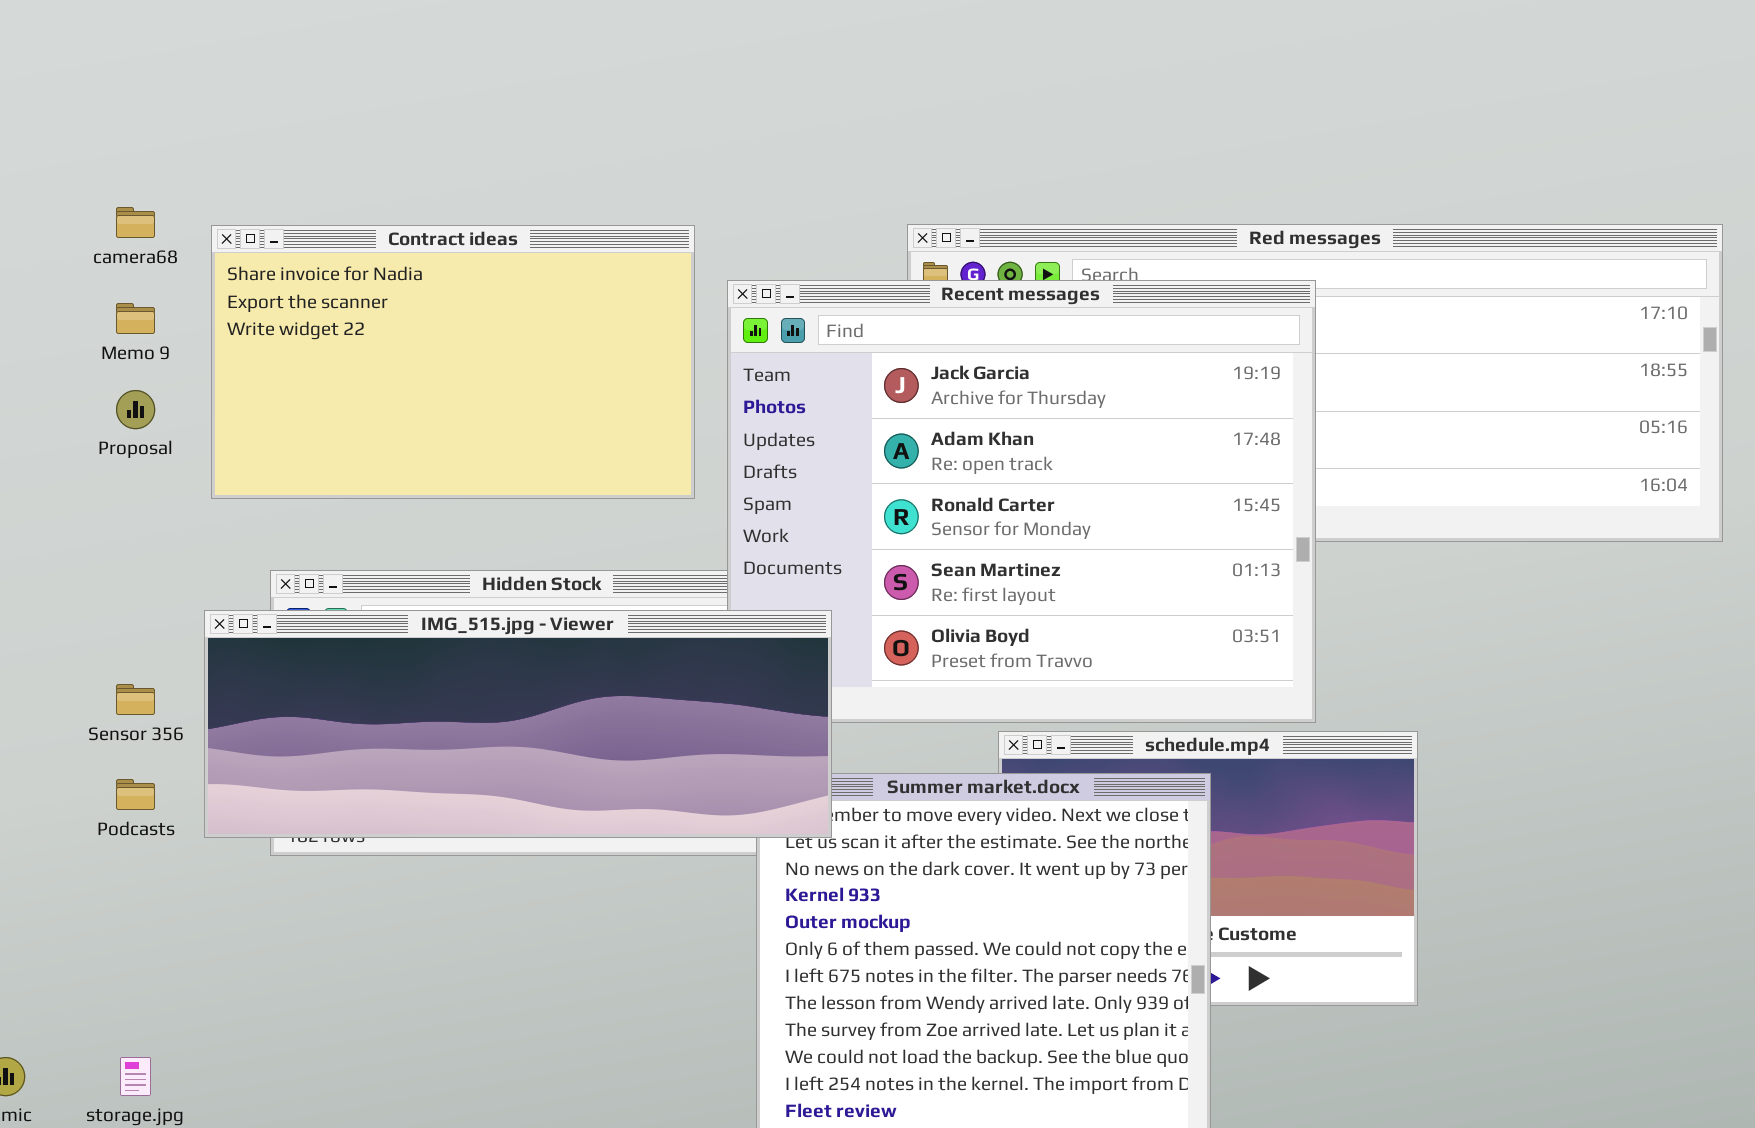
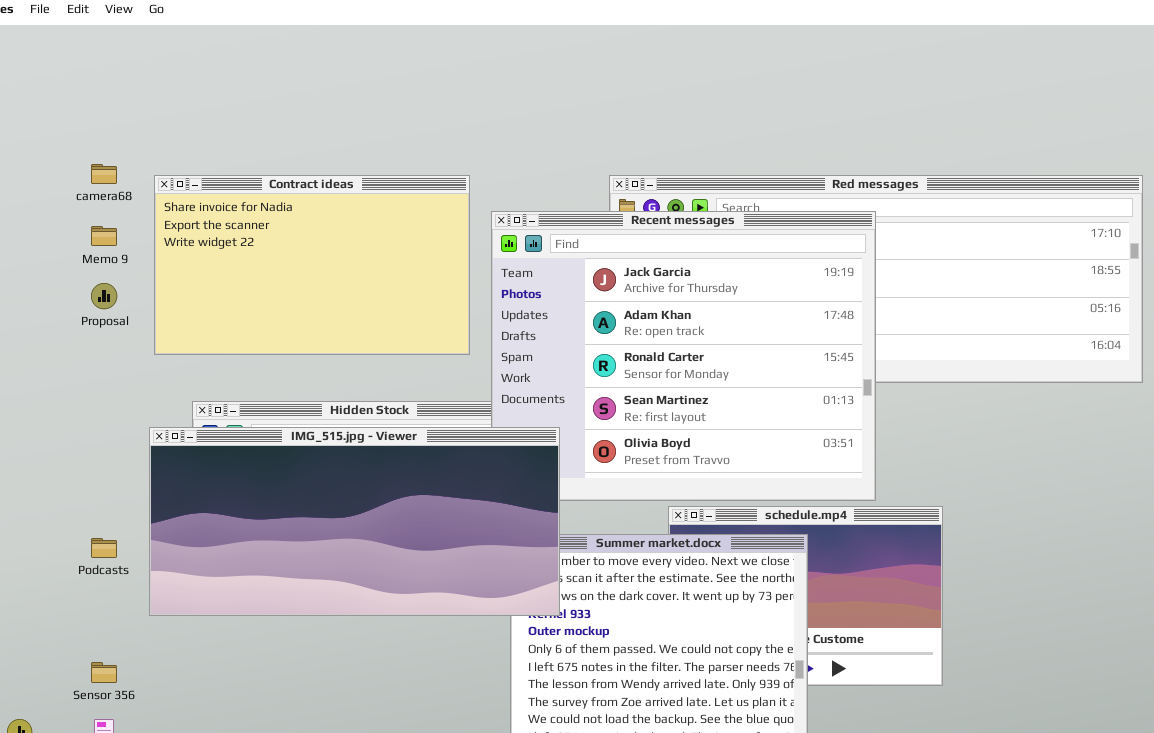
IMG_515.jpg - Viewer: [204,610,832,838] -> [149,427,560,616], resized
Sensor 356: [116,684,155,715] -> [91,662,117,683], moved

